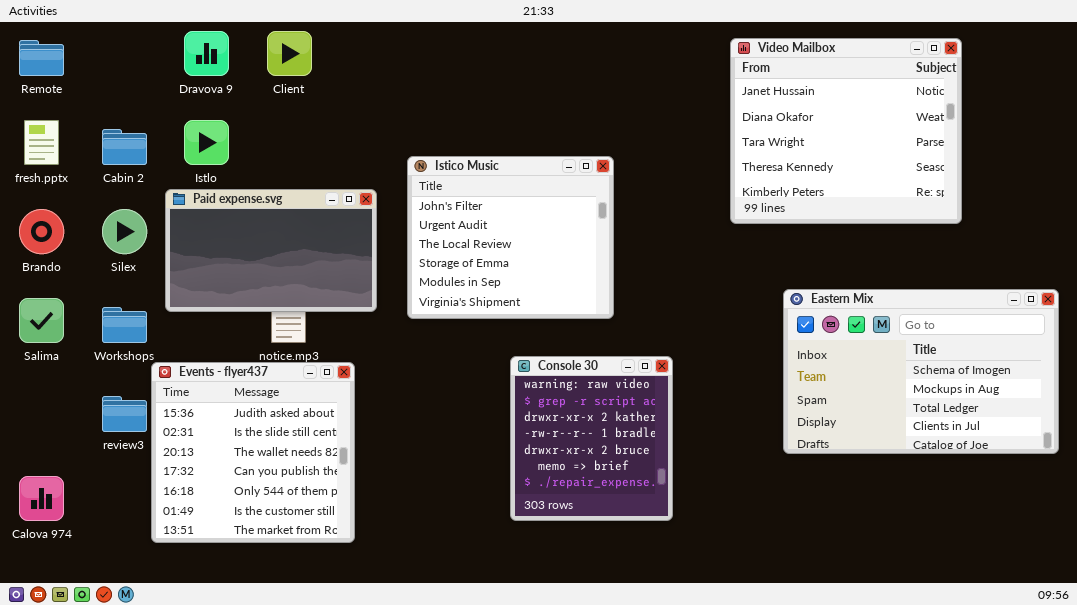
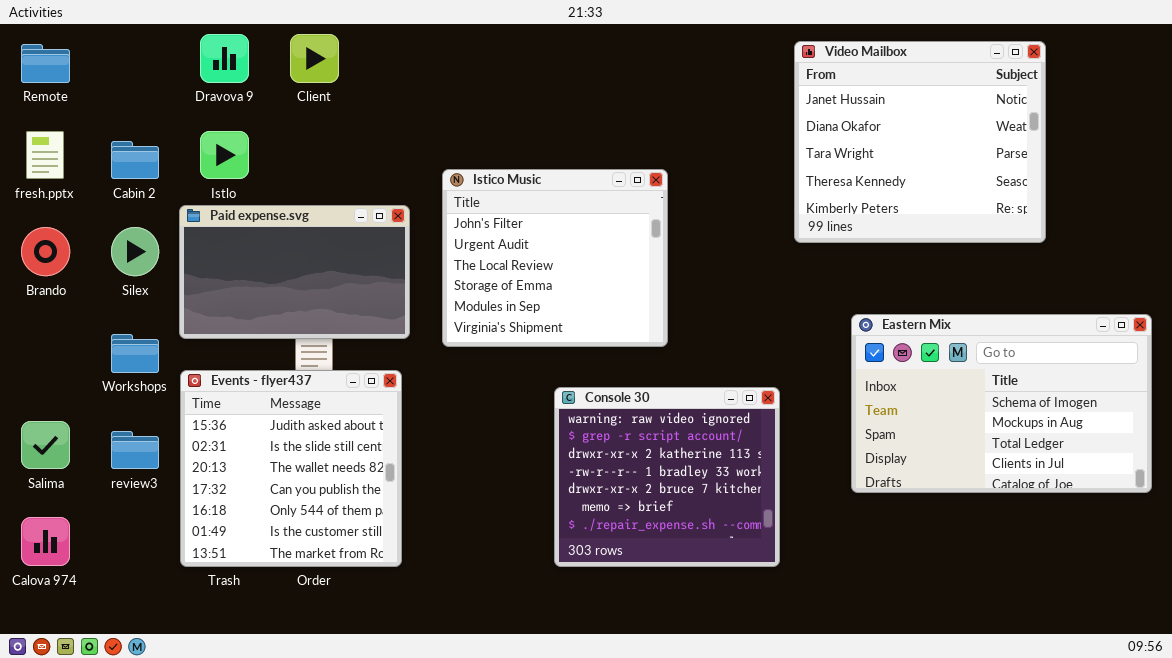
Salima: [19,298,64,343] -> [21,421,70,469], moved
Console 30: [510,356,673,521] -> [554,387,780,567], resized
Events - flyer437: [151,362,355,543] -> [180,370,402,567], moved

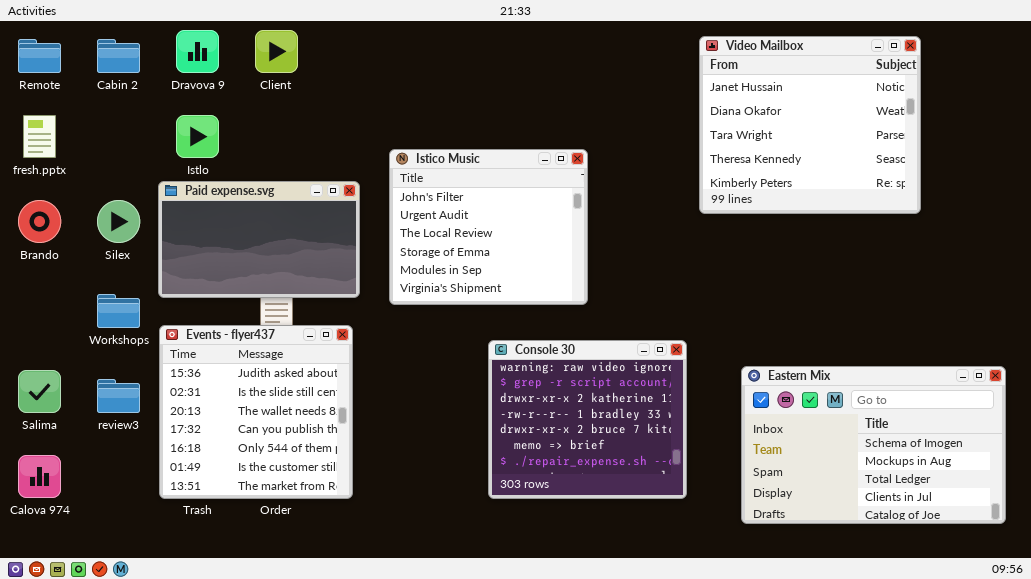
Cabin 2: [111,141,159,179] -> [97,39,140,73], moved
Eastern Mix: [851,314,1152,493] -> [741,366,1006,524], moved

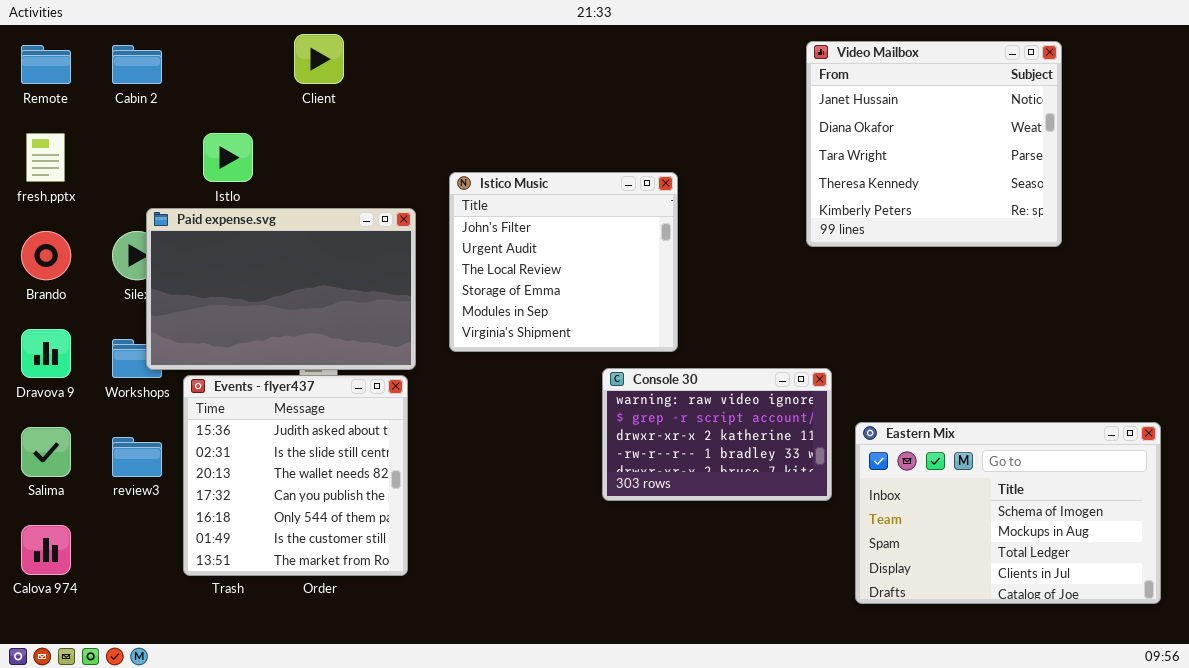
Dravova 9: [176,30,219,73] -> [21,329,71,378], moved
Paid expense.svg: [158,181,360,298] -> [146,208,416,370], resized
Console 30: [488,340,687,499] -> [602,368,832,501], moved, resized

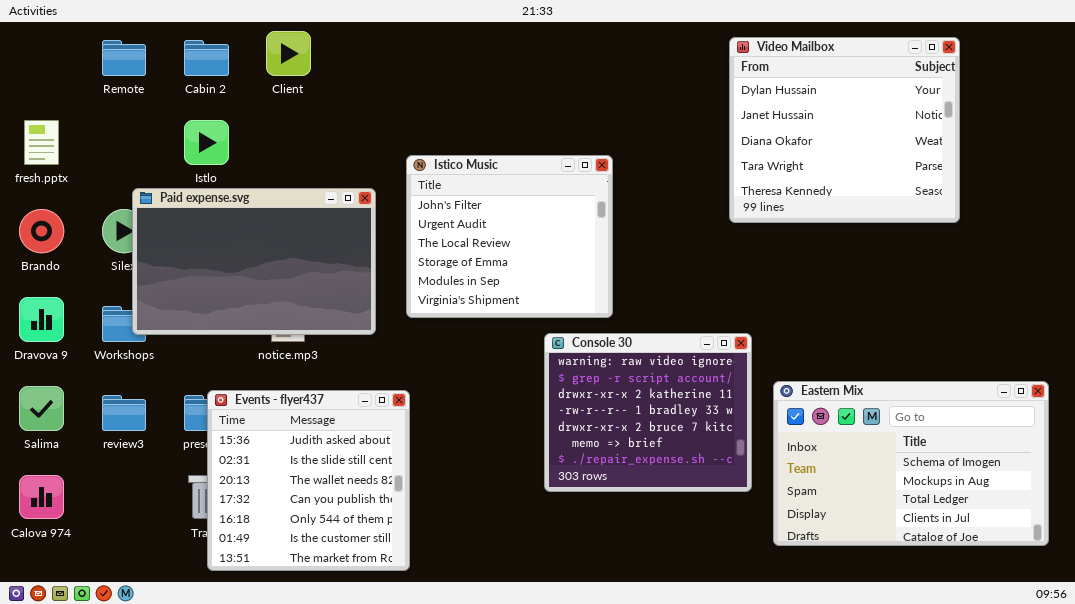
Video Mailbox: [806,41,1062,247] -> [729,37,960,223], scrolled up 1 row
Remote: [21,45,71,84] -> [102,40,146,76], moved
Cabin 2: [112,45,162,84] -> [184,40,229,76], moved
Console 30: [602,368,832,501] -> [544,333,752,492], resized
Events - flyer437: [183,375,408,576] -> [207,390,410,571], moved

